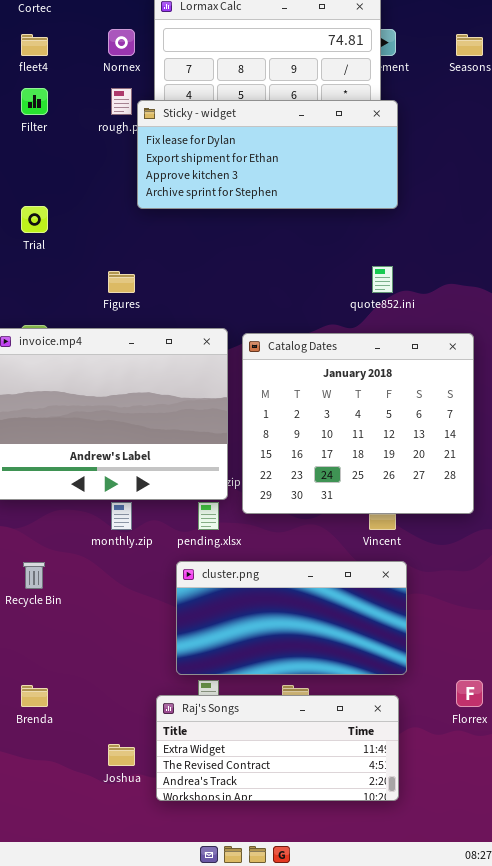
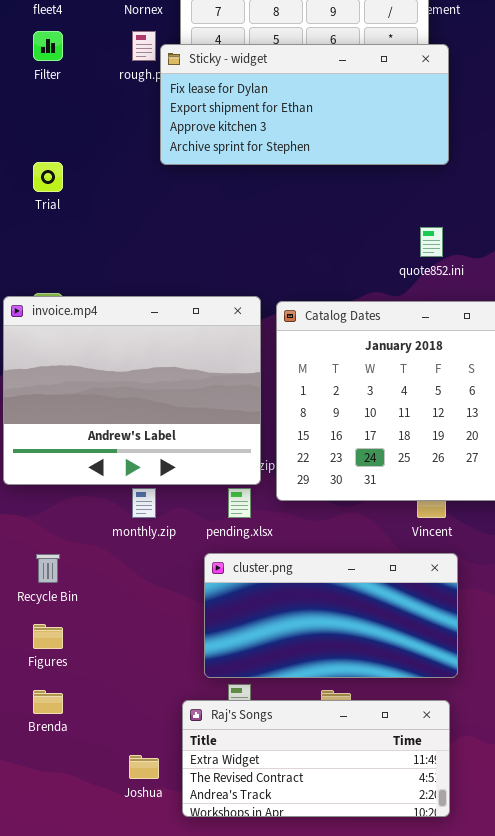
Figures: [108,271,135,293] -> [33,624,63,649], moved

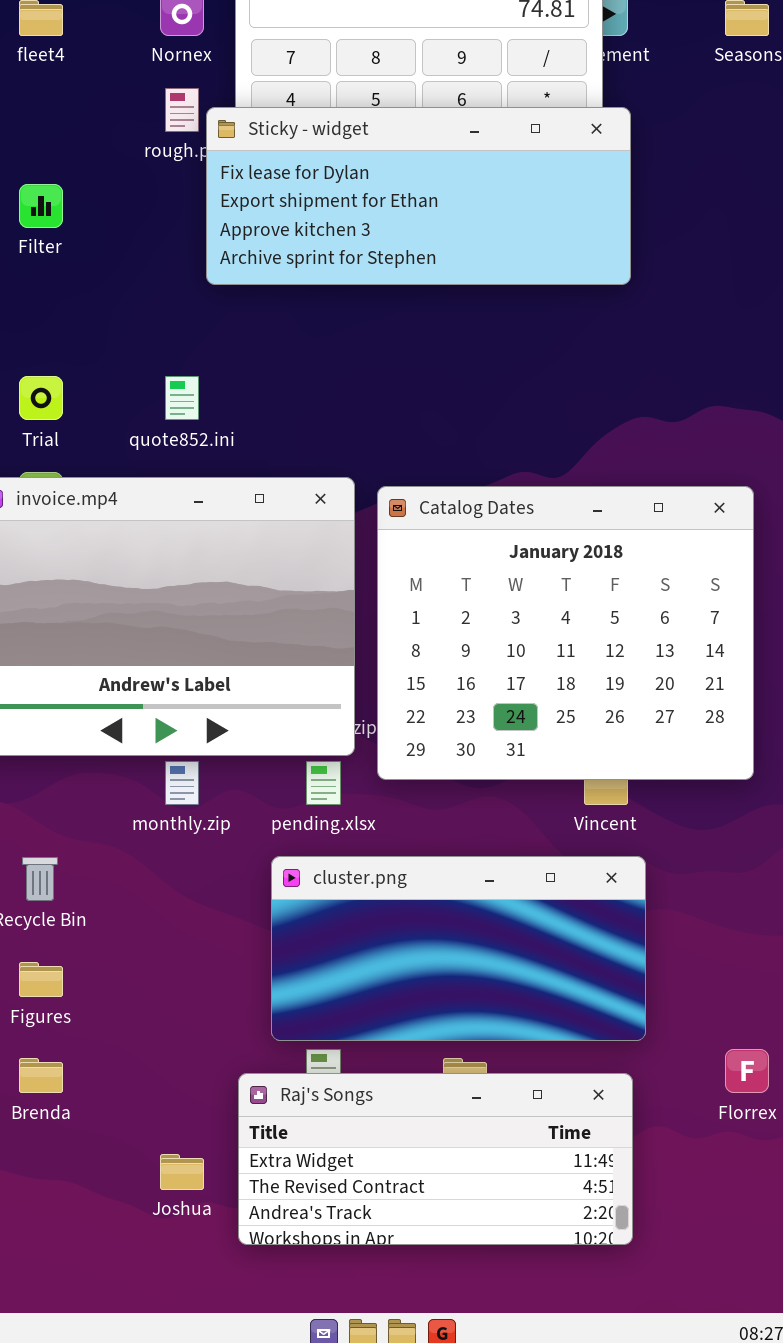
Filter: [33,31,63,61] -> [19,184,63,228], moved
Trial: [33,162,63,192] -> [19,376,63,420], moved
quote852.ini: [420,227,443,257] -> [165,376,199,420], moved

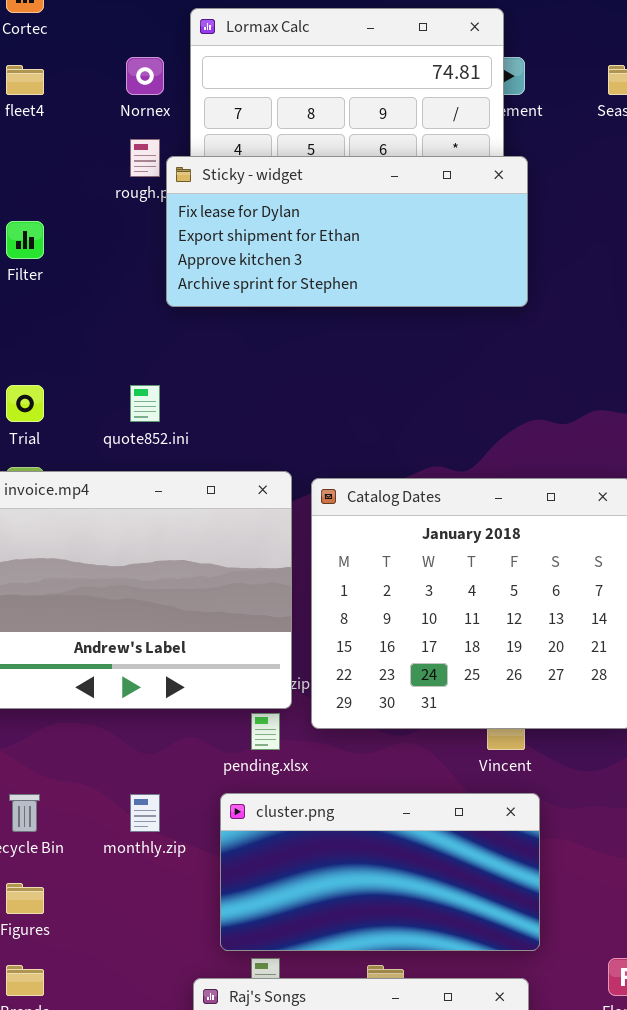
monthly.zip: [165,761,199,805] -> [130,794,160,832], moved

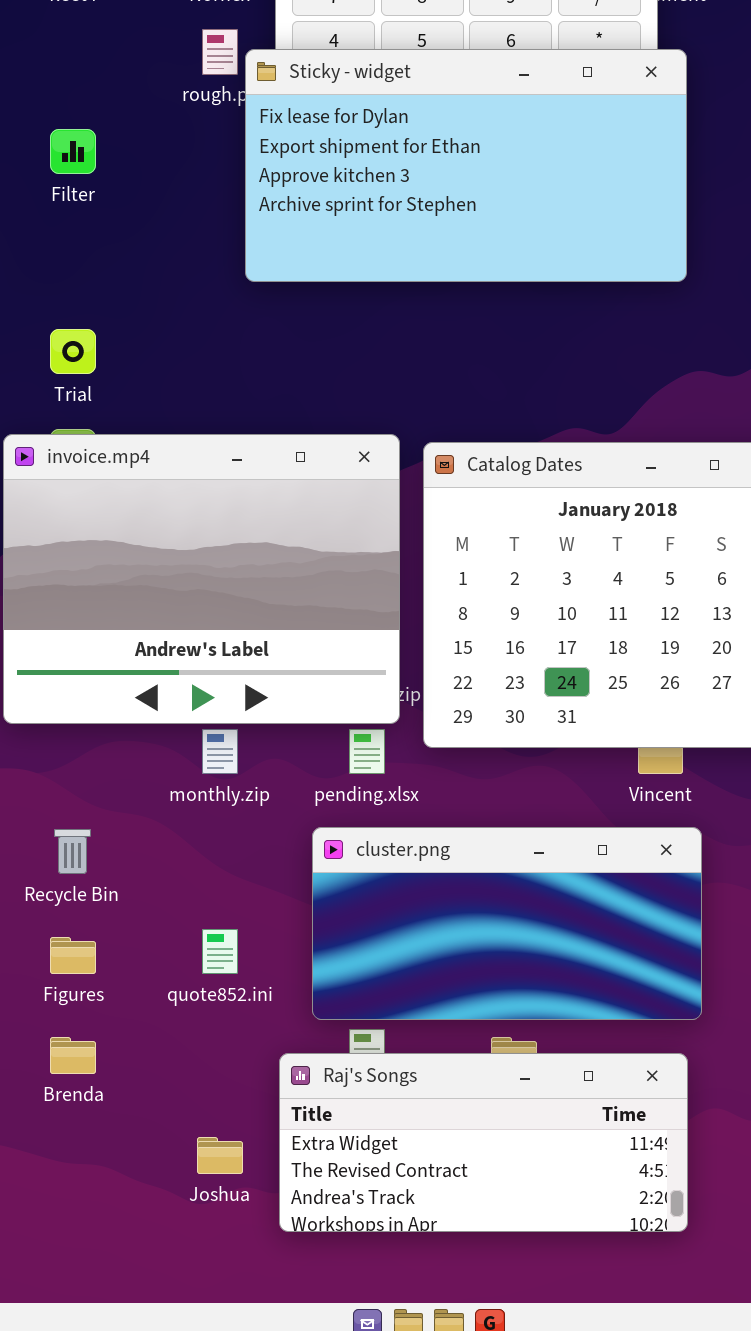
Sticky - widget: [166,156,528,307] -> [245,49,687,282], resized
quote852.ini: [130,385,160,422] -> [202,929,238,974], moved
monthly.zip: [130,794,160,832] -> [202,729,238,774], moved

